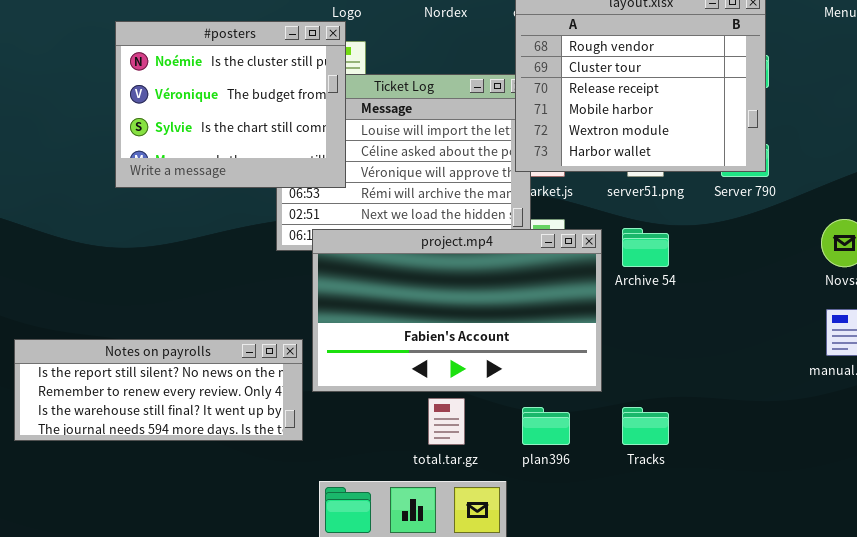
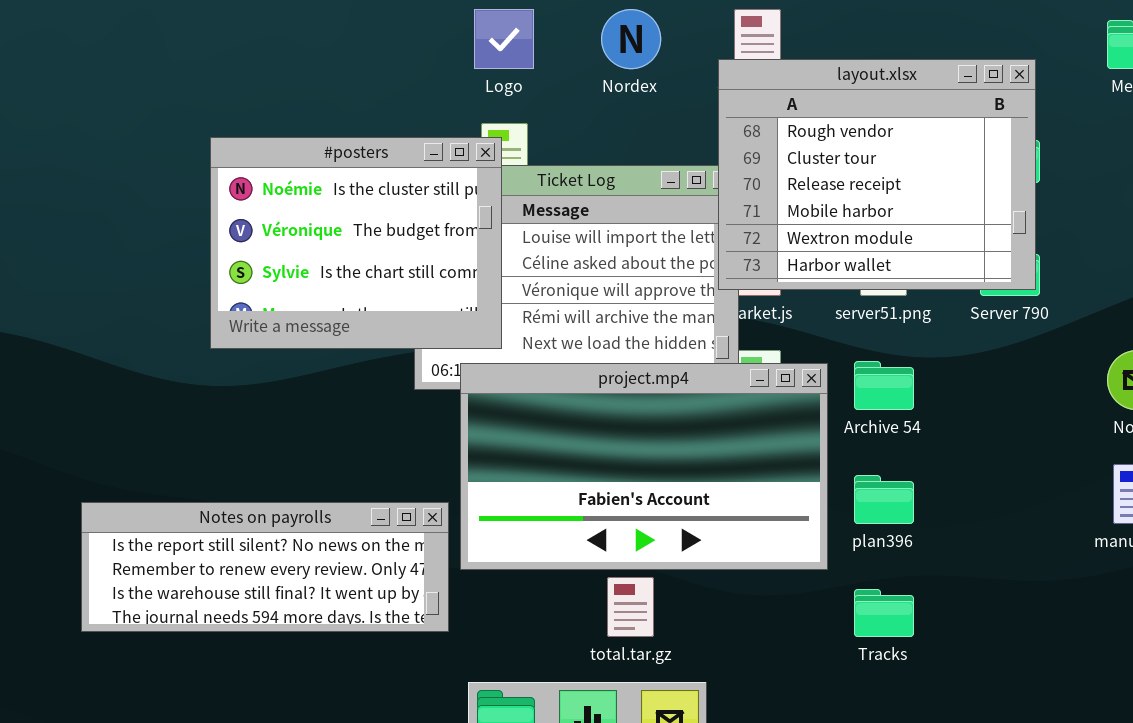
#posters: [115,21,346,188] -> [210,137,502,349], moved
plan396: [522,407,570,445] -> [854,475,914,524], moved

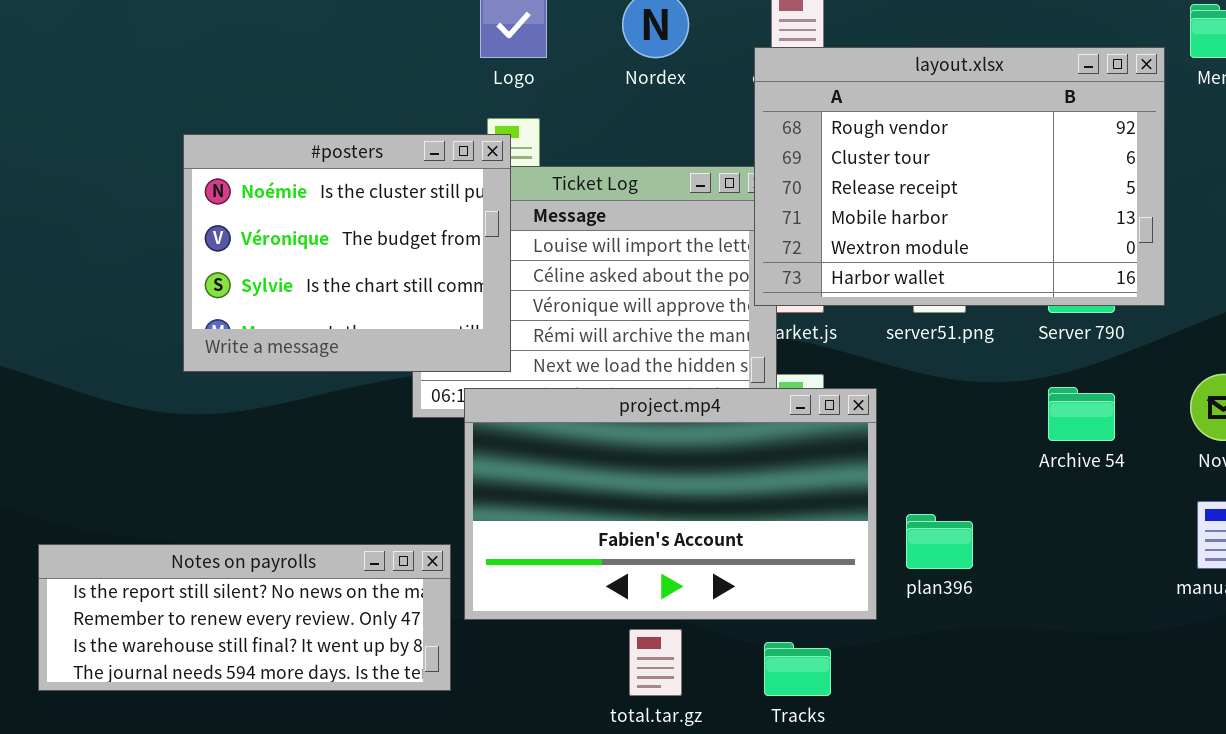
layout.xlsx: [718,59,1036,290] -> [754,47,1165,306], resized
Archive 54: [854,361,914,410] -> [1048,387,1115,441], moved
Tracks: [854,589,914,637] -> [764,642,831,696], moved

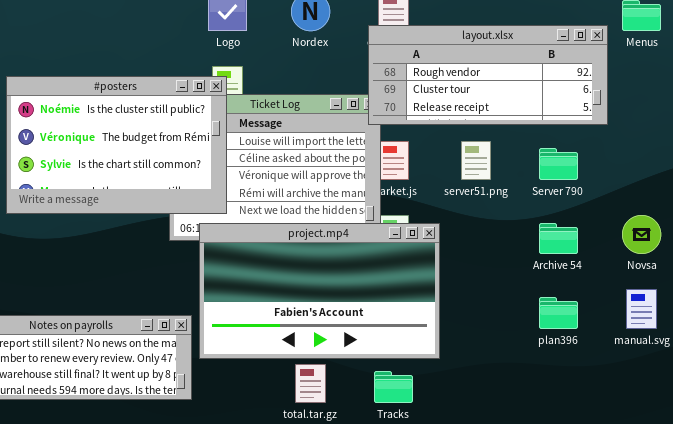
layout.xlsx: [754,47,1165,306] -> [368,25,608,125], resized
#posters: [183,134,511,372] -> [6,76,227,214], resized
plan396: [906,514,973,569] -> [539,297,578,329], moved

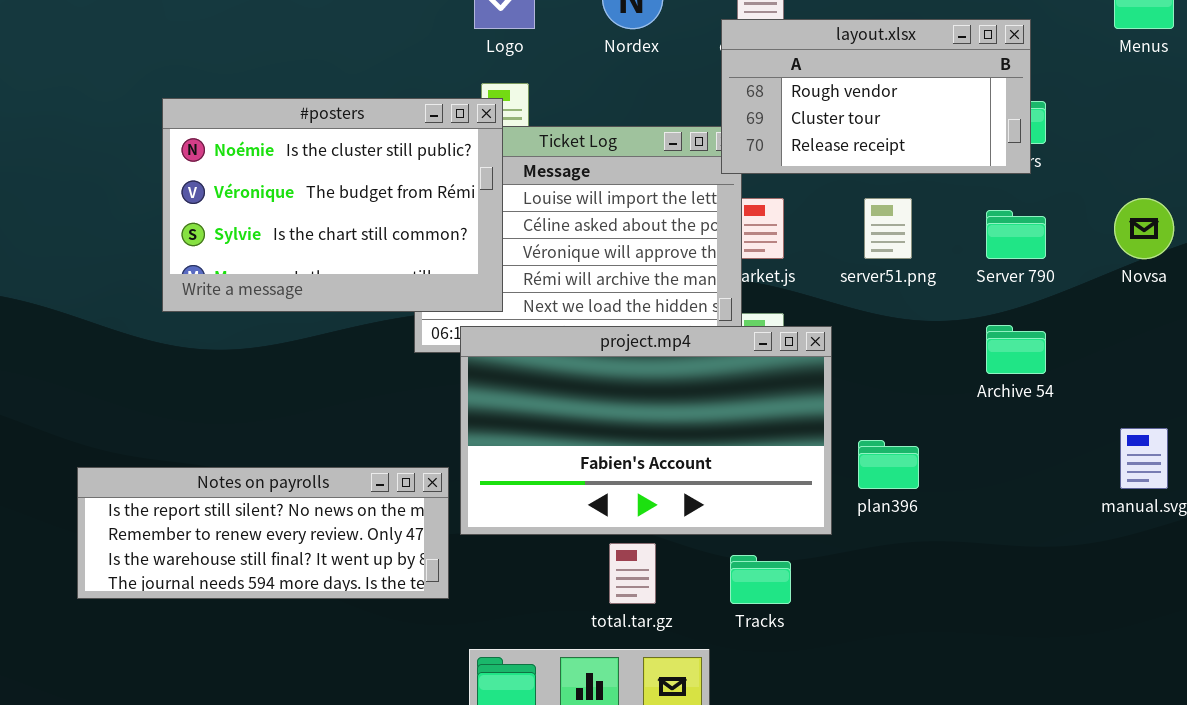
layout.xlsx: [368,25,608,125] -> [721,19,1031,174], resized
Novsa: [622,215,661,254] -> [1114,198,1174,259], moved
plan396: [539,297,578,329] -> [858,440,919,489], moved

